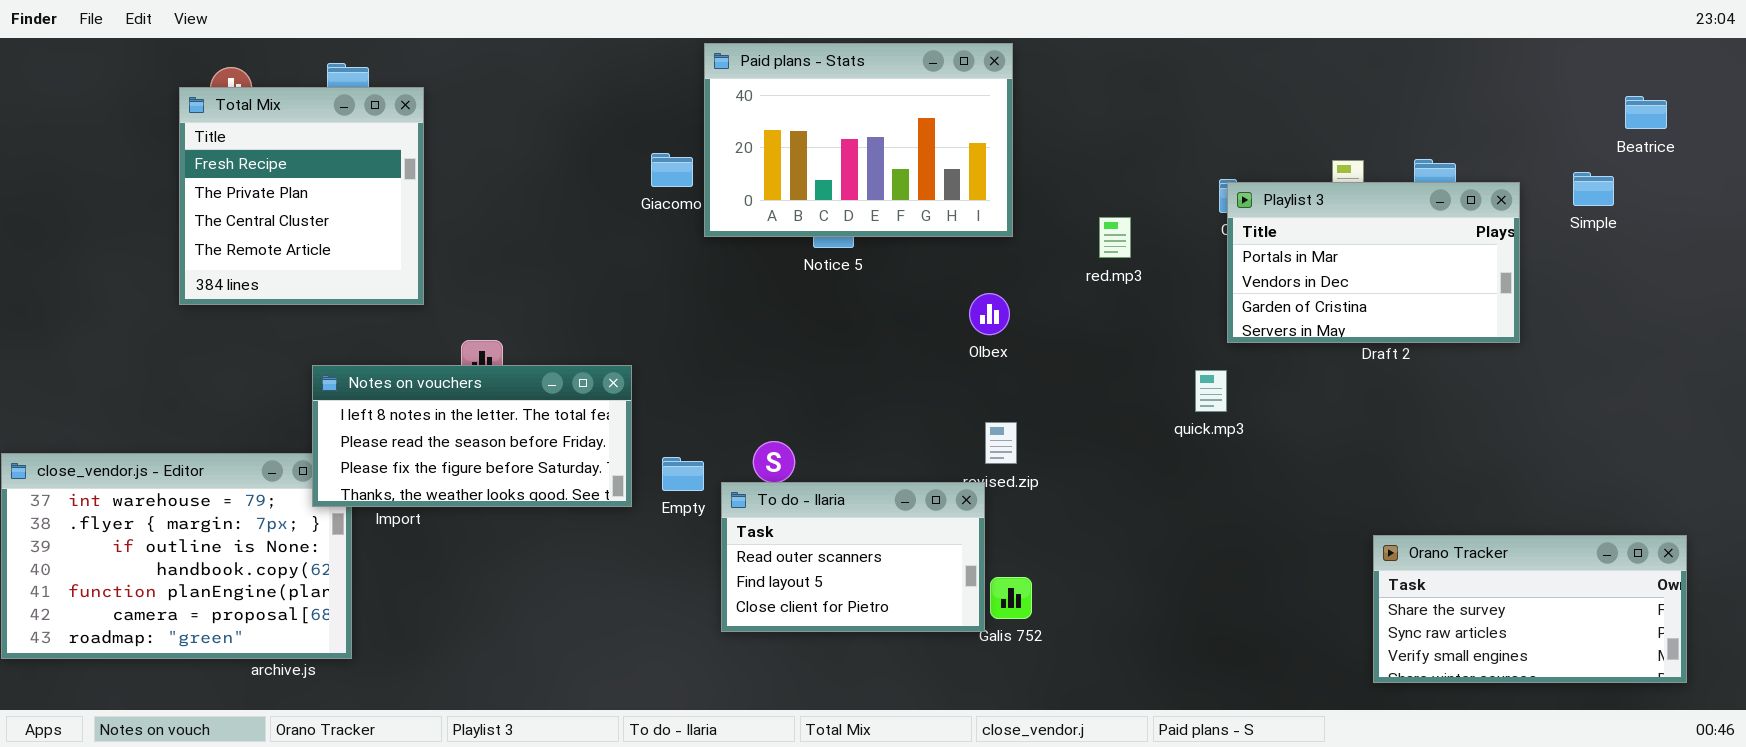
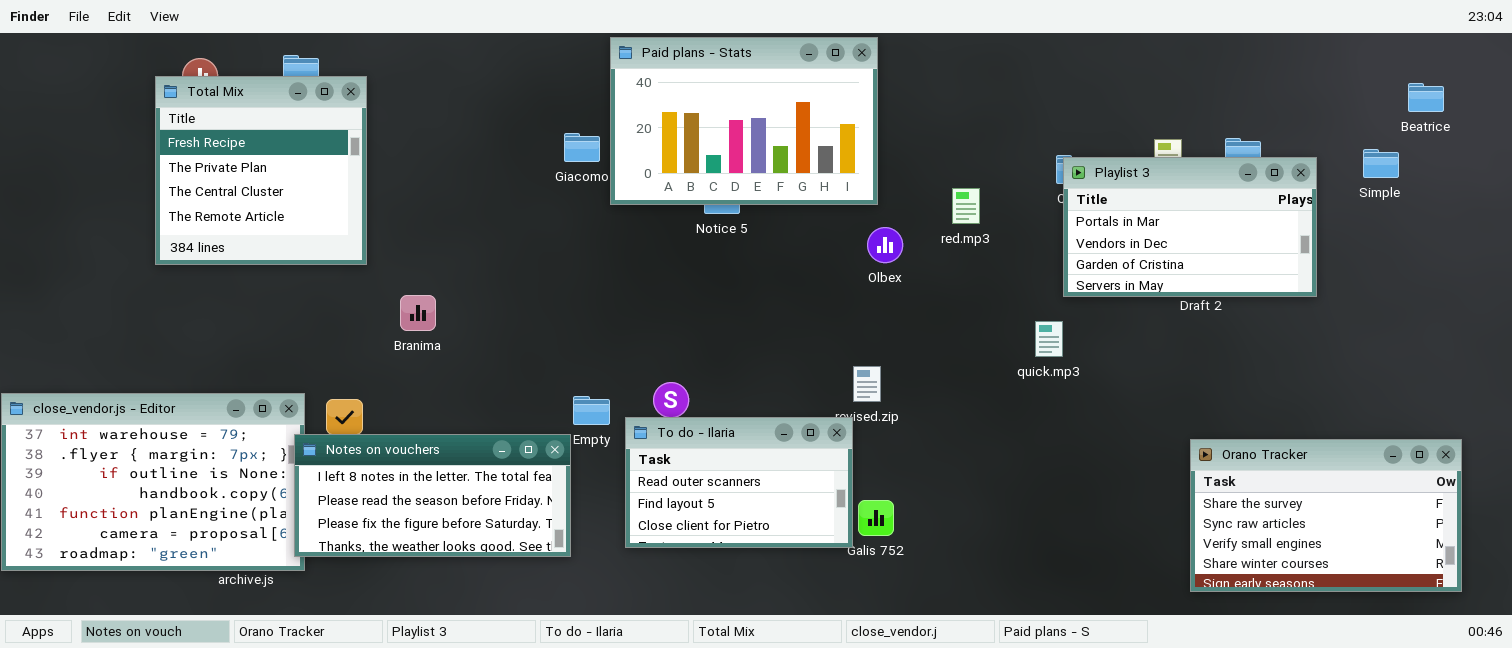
Olbex: [969,293,1010,335] -> [867,227,903,263], moved
Notes on vouchers: [312,365,632,507] -> [294,434,571,557], moved
Orano Tracker: [1373,535,1687,683] -> [1190,439,1462,592], resized

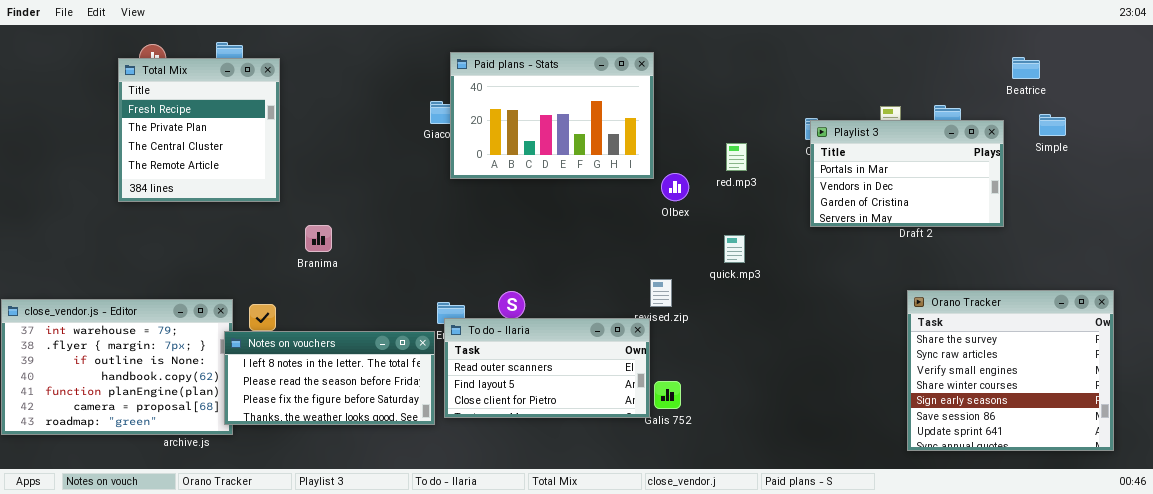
Paid plans - Stats: [610,37,878,205] -> [450,52,654,179], moved
Beatrice: [1408,83,1444,112] -> [1012,57,1040,79], moved
quick.mp3: [1035,321,1063,357] -> [724,235,745,263], moved
To do - Ilaria: [625,417,853,548] -> [444,318,650,418], resized
Orano Tracker: [1190,439,1462,592] -> [907,290,1114,451], resized

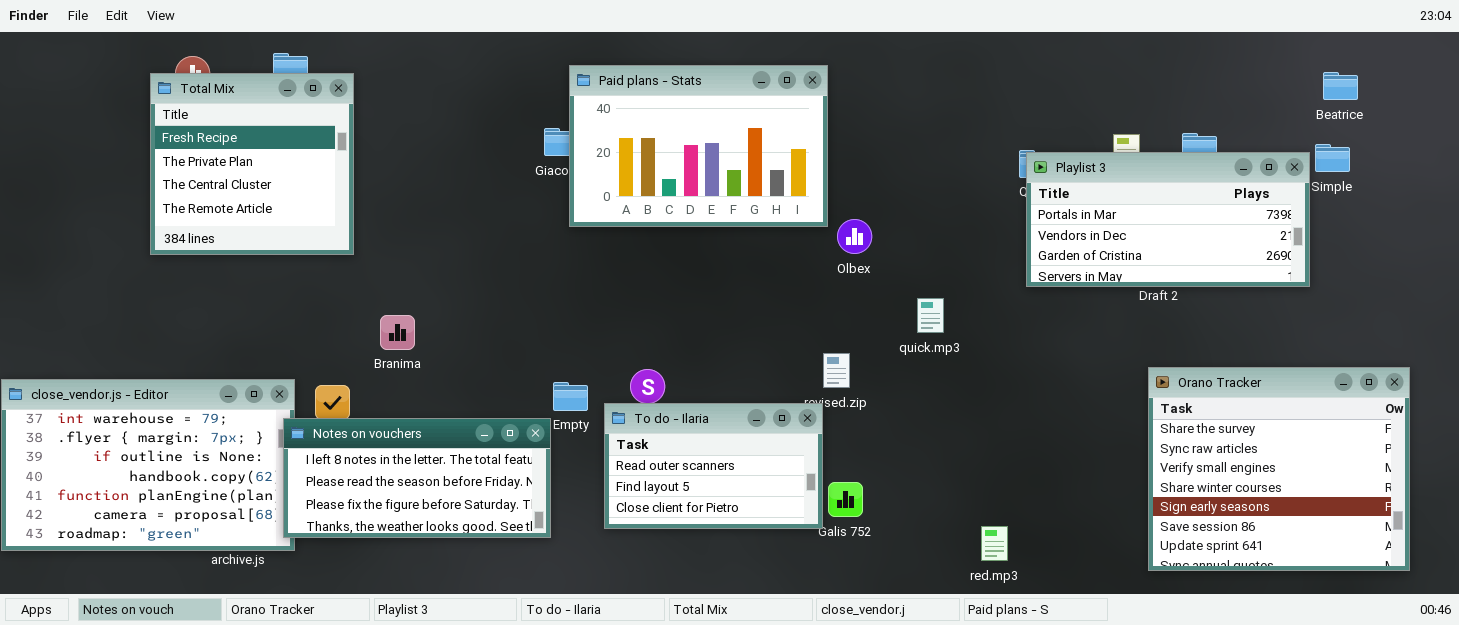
Beatrice: [1012,57,1040,79] -> [1323,72,1358,100], moved
Playlist 3: [810,120,1004,227] -> [1026,152,1310,287], resized
red.mp3: [726,143,747,171] -> [981,526,1008,561], moved
Branima: [305,225,332,252] -> [380,315,415,350], moved
To do - Ilaria: [444,318,650,418] -> [604,403,823,529], resized

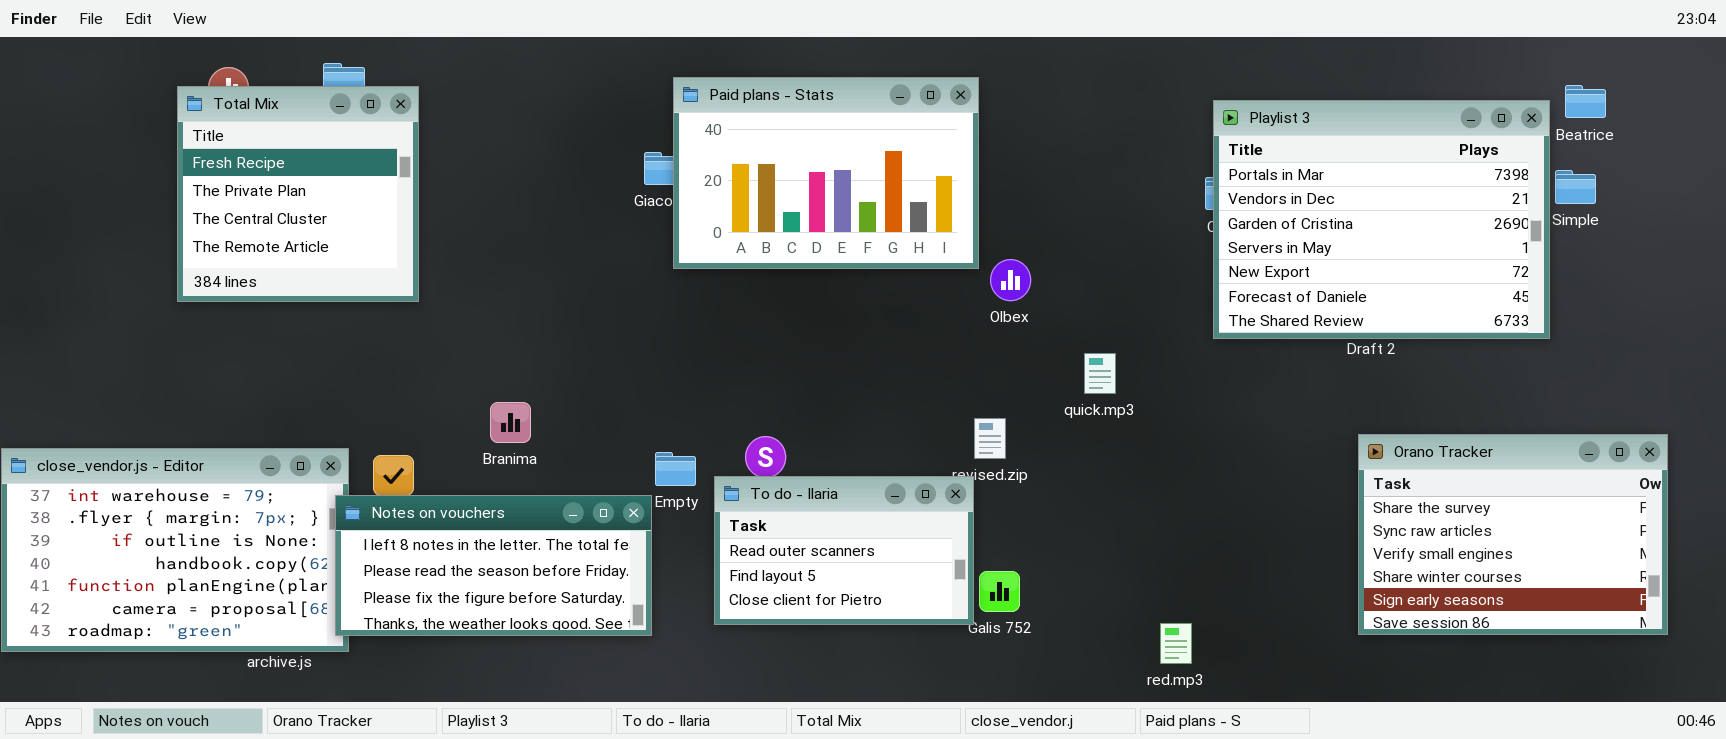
Playlist 3: [1026,152,1310,287] -> [1213,100,1550,339], resized
Branima: [380,315,415,350] -> [490,402,531,443], moved
Orano Tracker: [1148,367,1410,571] -> [1358,434,1668,635], resized

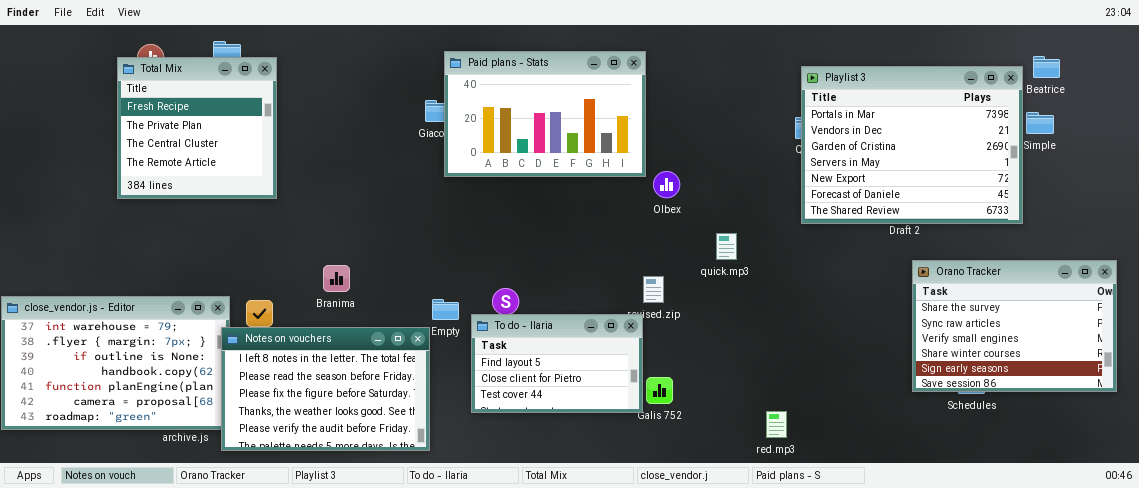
Orano Tracker: [1358,434,1668,635] -> [912,260,1117,392], moved
To do - Ilaria: [714,476,974,625] -> [471,314,643,413], scrolled down 1 row
Notes on vouchers: [335,495,652,636] -> [221,327,430,451], resized

